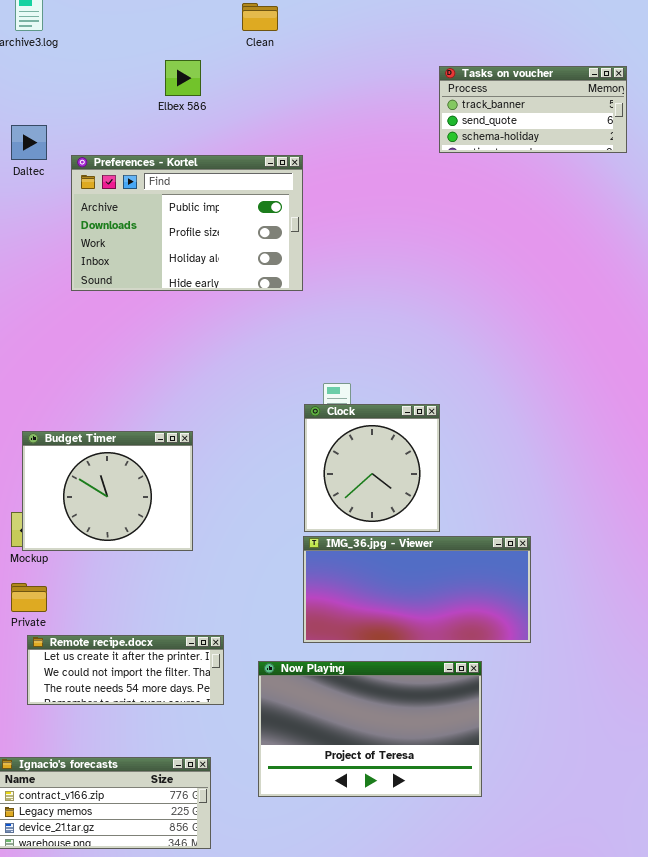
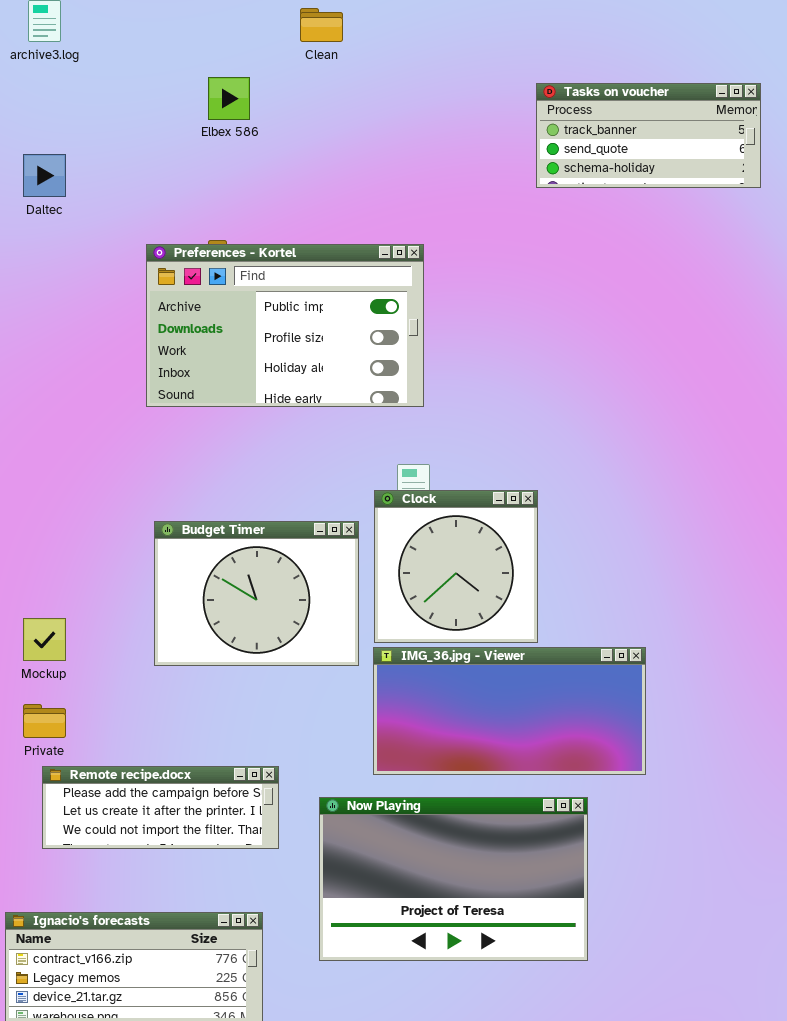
Preferences - Kortel: [71,155,303,291] -> [146,244,424,407], moved
Budget Timer: [22,431,193,551] -> [154,521,359,666], moved
Remote recipe.docx: [27,635,224,705] -> [42,766,279,849], scrolled up 1 row

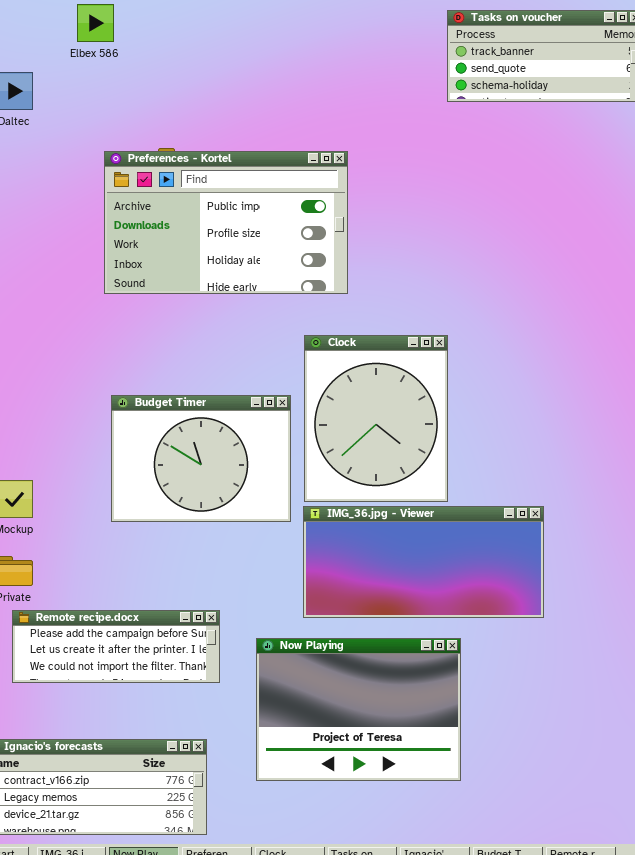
Elbex 586: [208,77,250,120] -> [77,4,114,42], moved
Clock: [374,490,538,643] -> [304,335,448,502], resized
Now Playing: [319,797,588,961] -> [256,638,461,781], resized

